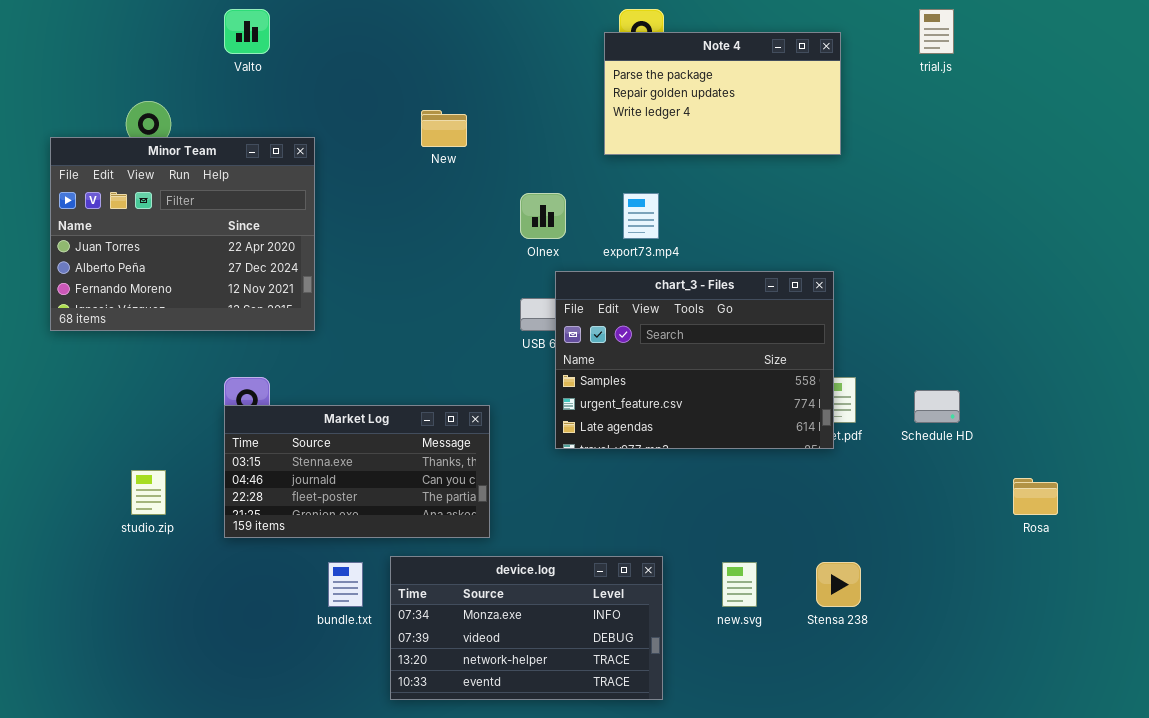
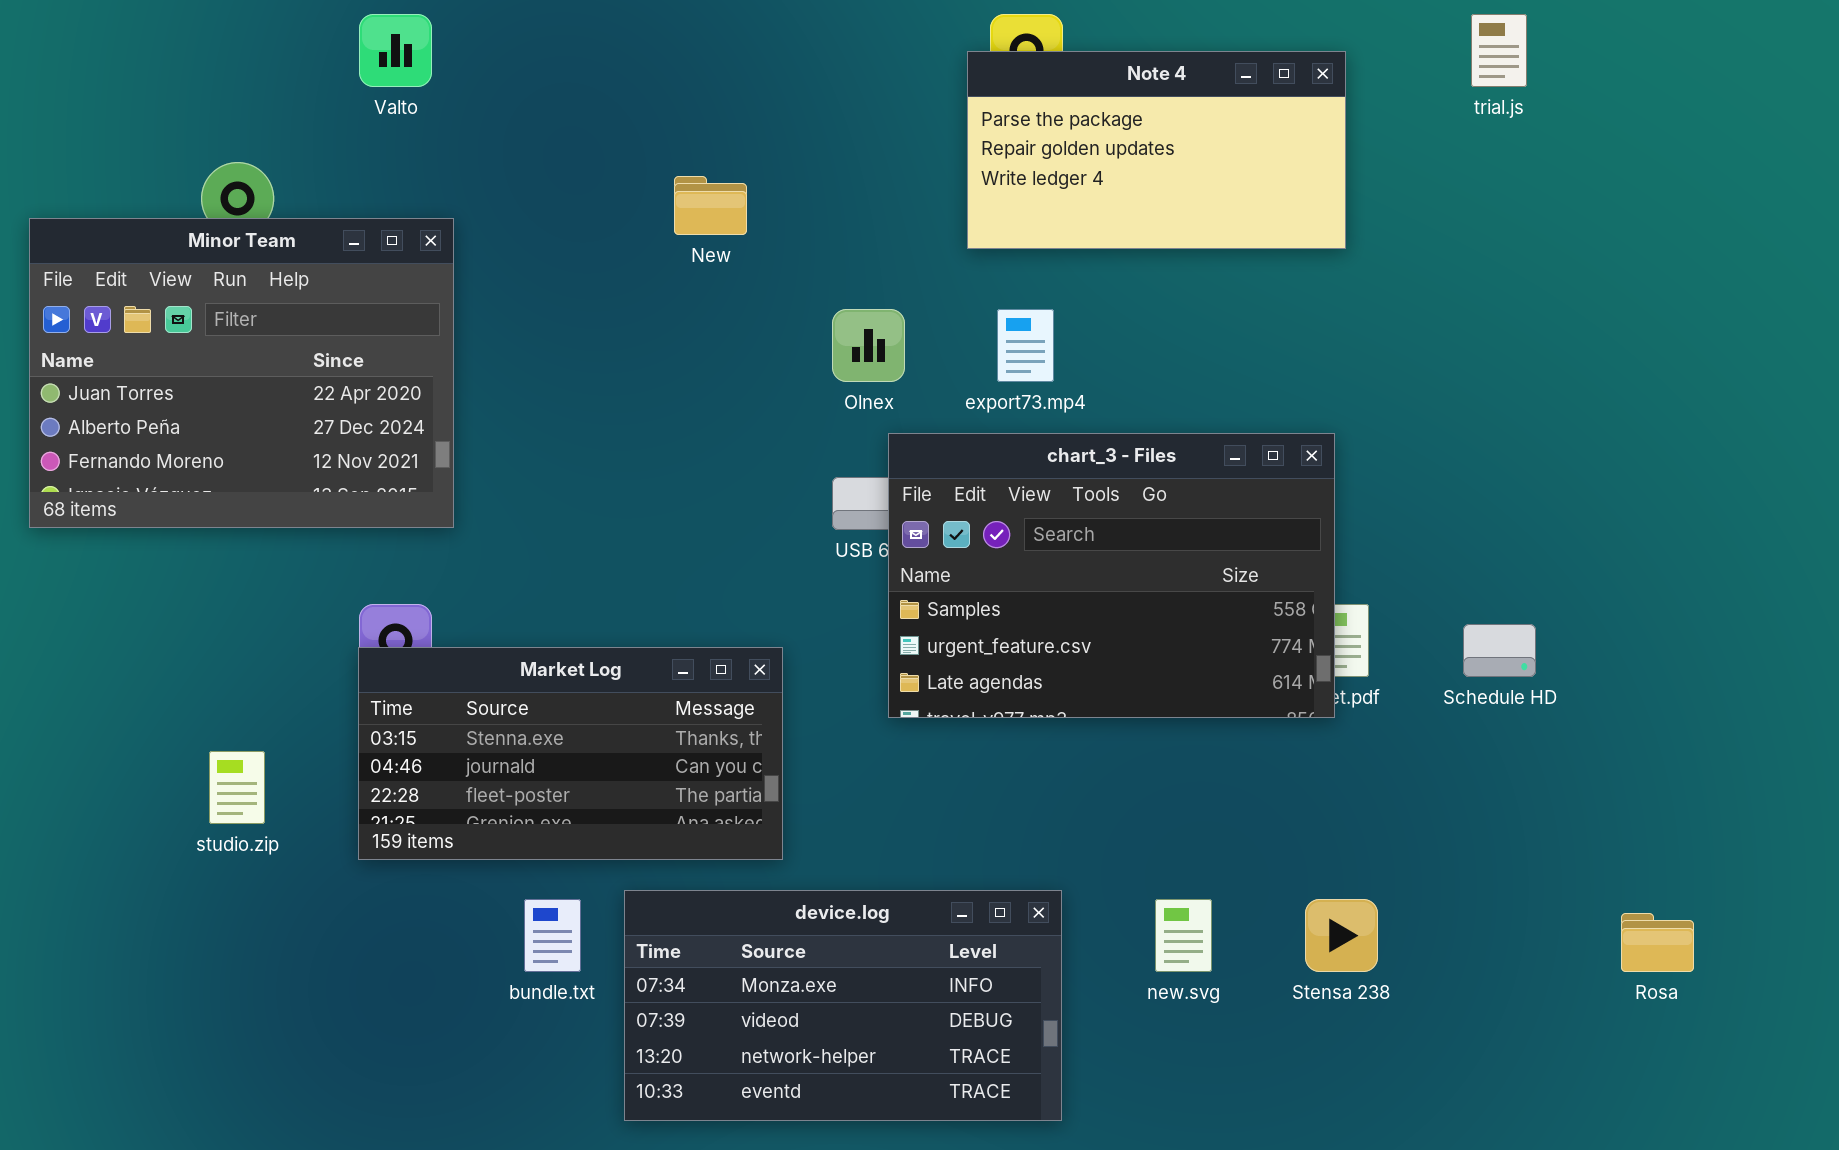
Minor Team: [50,137,315,331] -> [29,218,454,528], moved
Rosa: [1013,478,1058,515] -> [1621,913,1694,972], moved

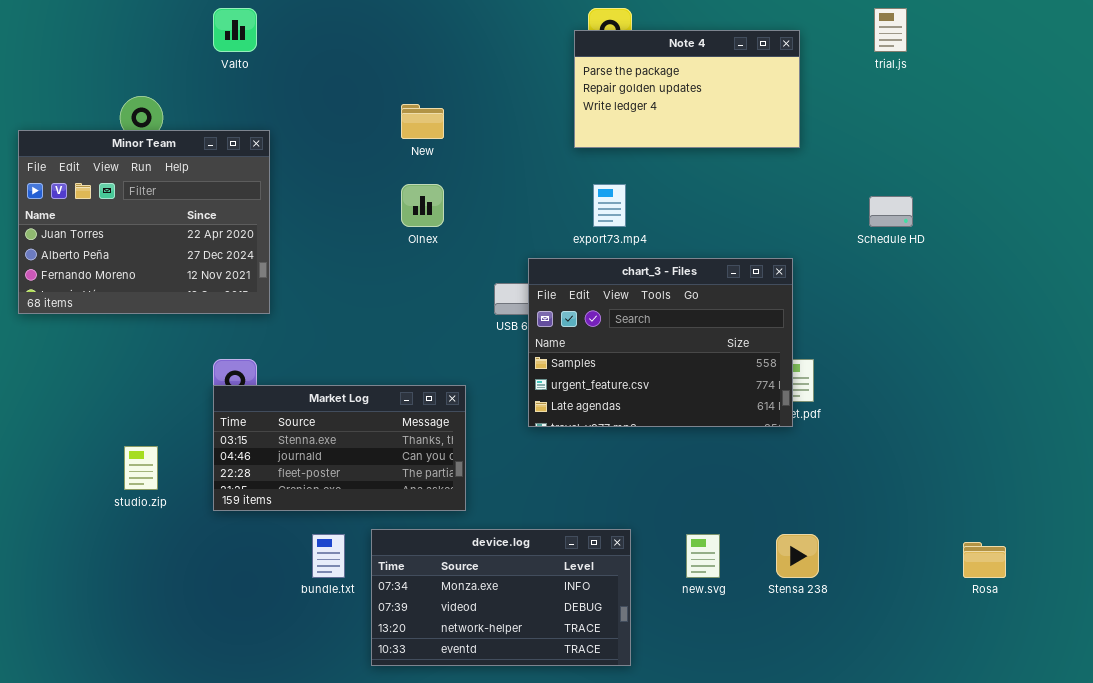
Olnex: [832,309,905,382] -> [401,184,444,227], moved
Schedule HD: [1463,624,1536,677] -> [869,196,913,227], moved

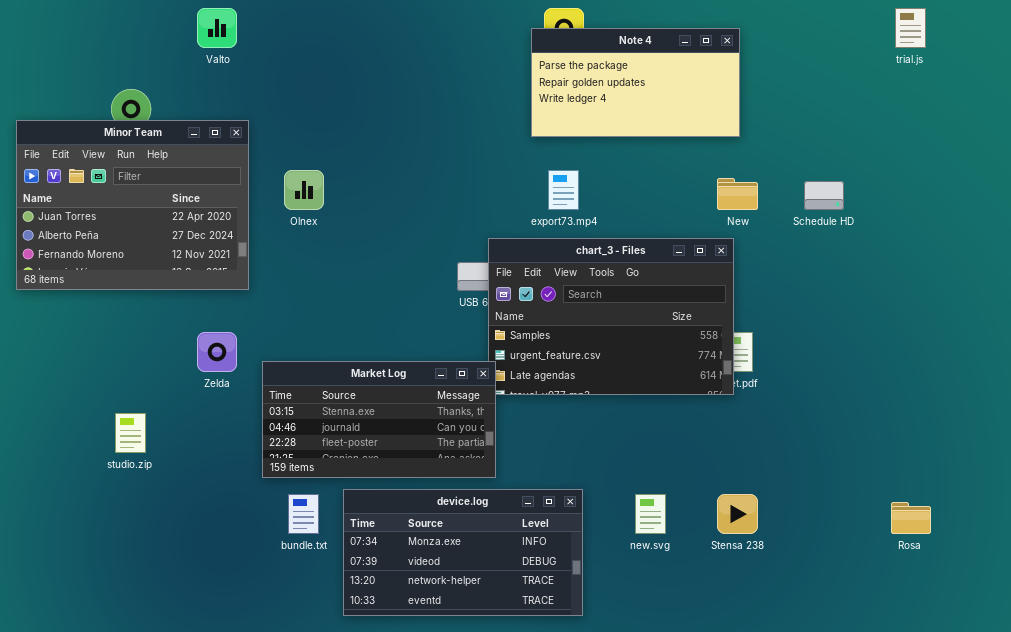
trial.js: [874,8,907,52] -> [895,8,926,48], moved
New: [401,104,444,139] -> [717,178,758,210], moved
Olnex: [401,184,444,227] -> [284,170,324,210], moved
Market Log: [213,385,466,511] -> [262,361,496,478], moved

